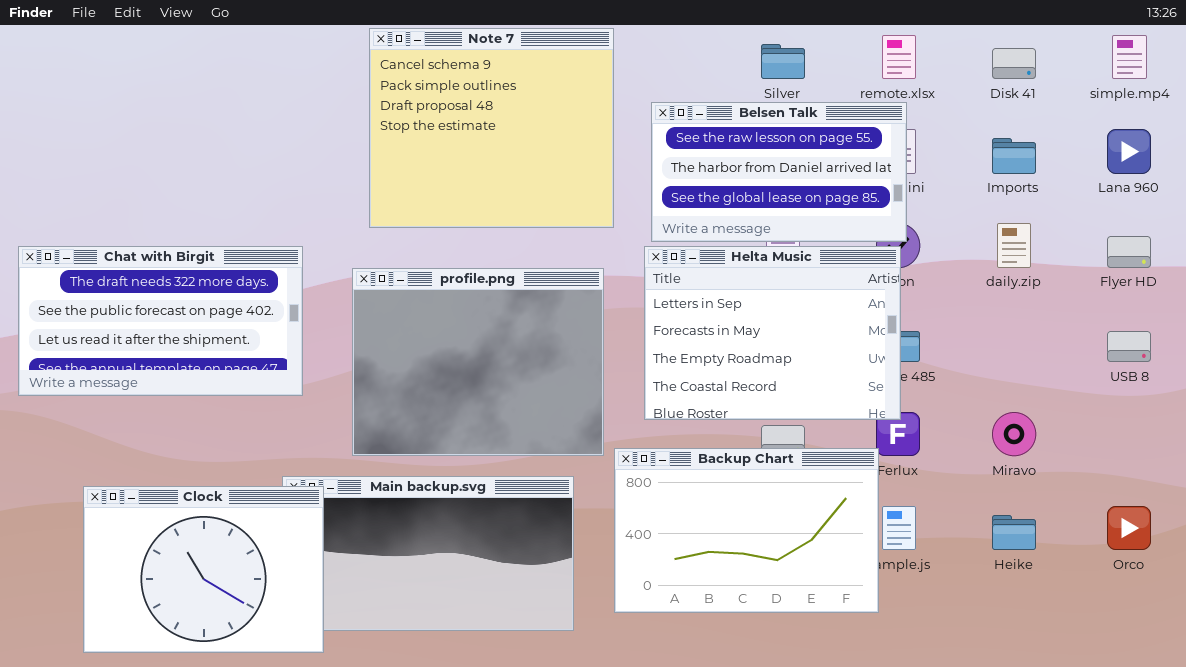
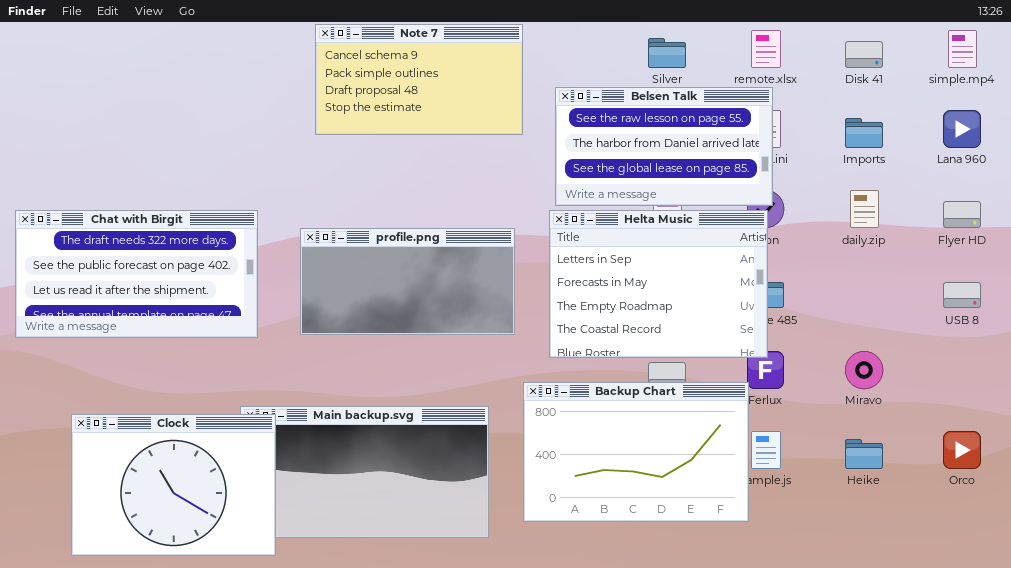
Note 7: [369,28,614,228] -> [315,24,523,135], resized
profile.png: [352,268,604,456] -> [300,228,515,335], resized

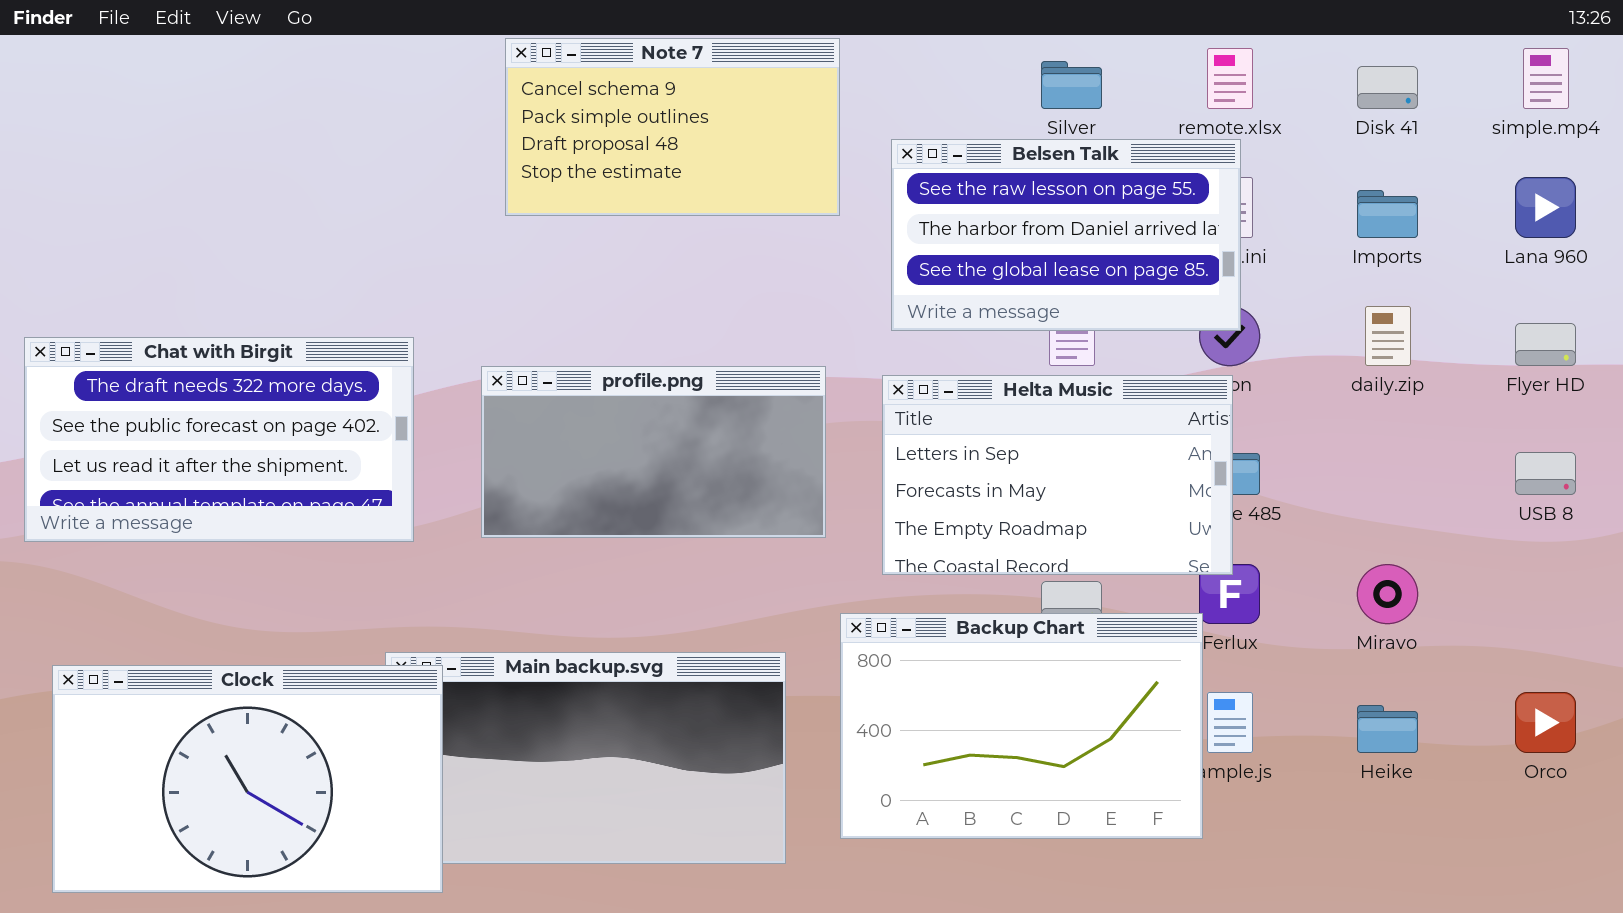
Helta Music: [549,210,768,358] -> [882,375,1233,575], resized
Clock: [71,414,276,556] -> [52,665,443,893], resized

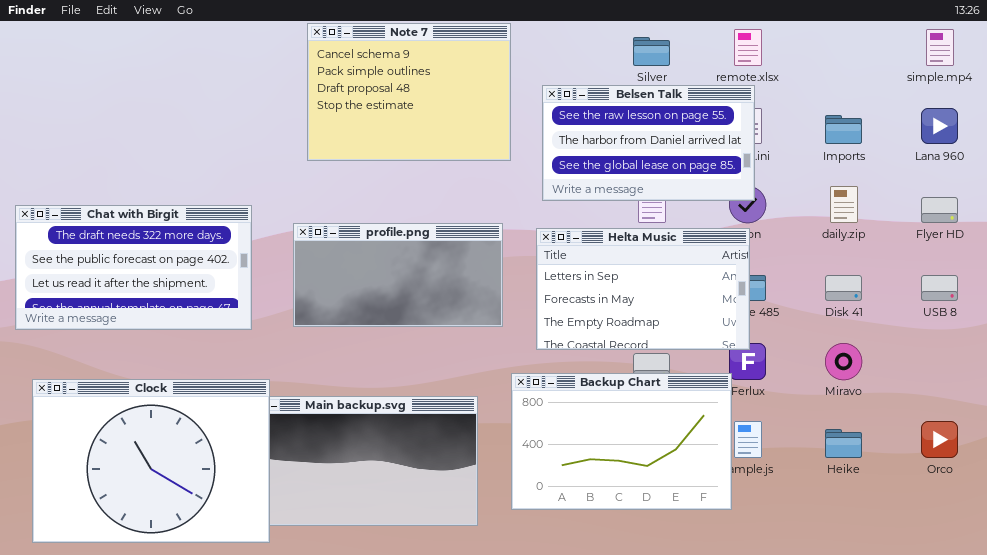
Note 7: [505,38,840,216] -> [307,23,511,161], resized
Disk 41: [1357,66,1418,109] -> [825,275,862,301], moved
Clock: [52,665,443,893] -> [32,379,270,543], resized

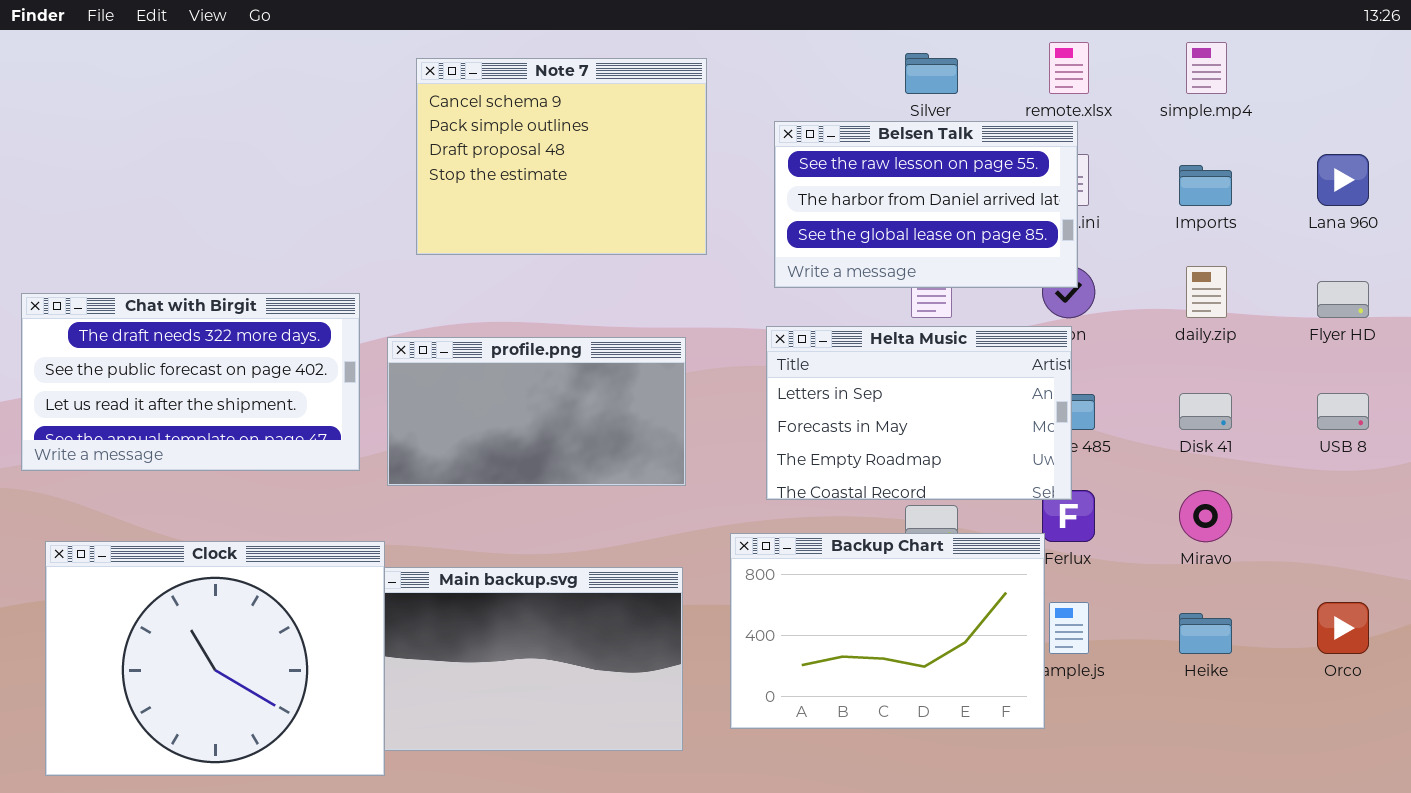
Note 7: [307,23,511,161] -> [416,58,707,255], moved
simple.mp4: [926,29,954,66] -> [1186,42,1227,94], moved
profile.png: [293,223,503,327] -> [387,337,686,486], moved

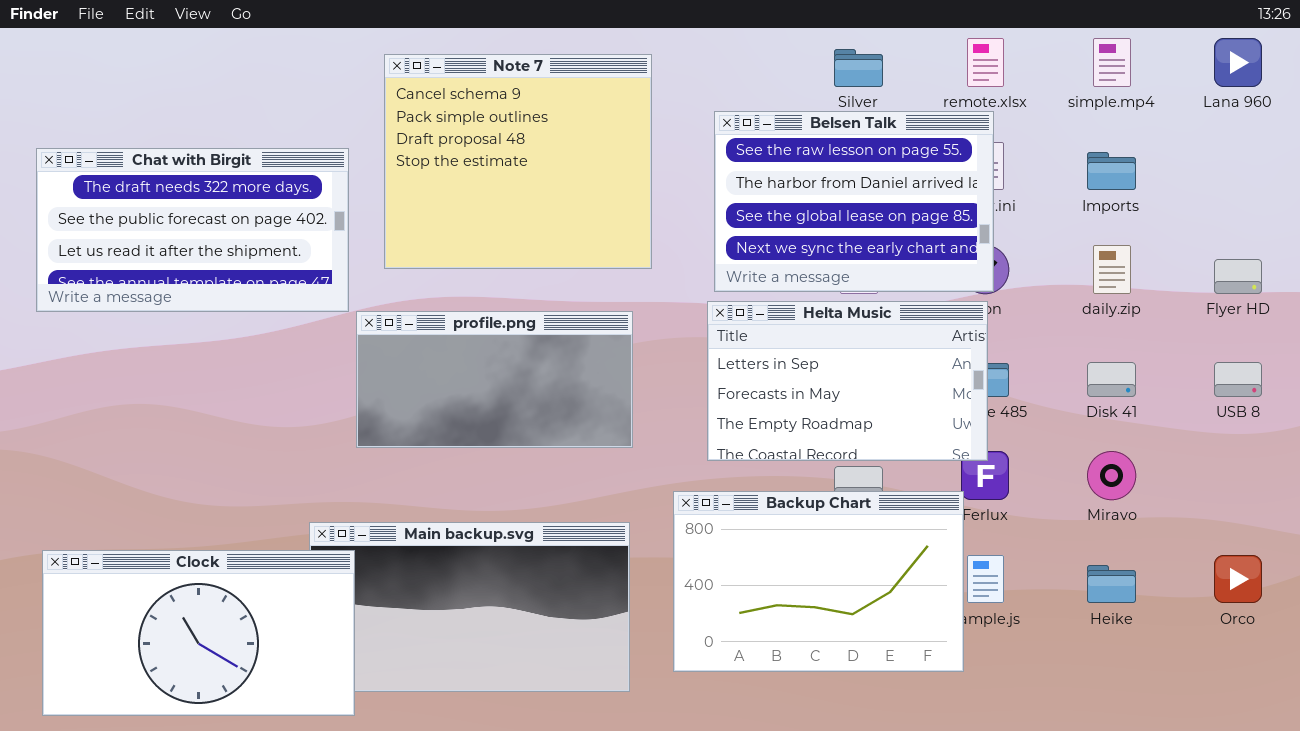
Note 7: [416,58,707,255] -> [384,54,652,269], resized
Belsen Talk: [774,121,1078,288] -> [714,111,994,292], resized
Lana 960: [1317,154,1369,206] -> [1214,38,1262,87], moved
Chat with Birgit: [21,293,360,471] -> [36,148,349,312], moved
Clock: [45,541,385,776] -> [42,550,355,716], resized

